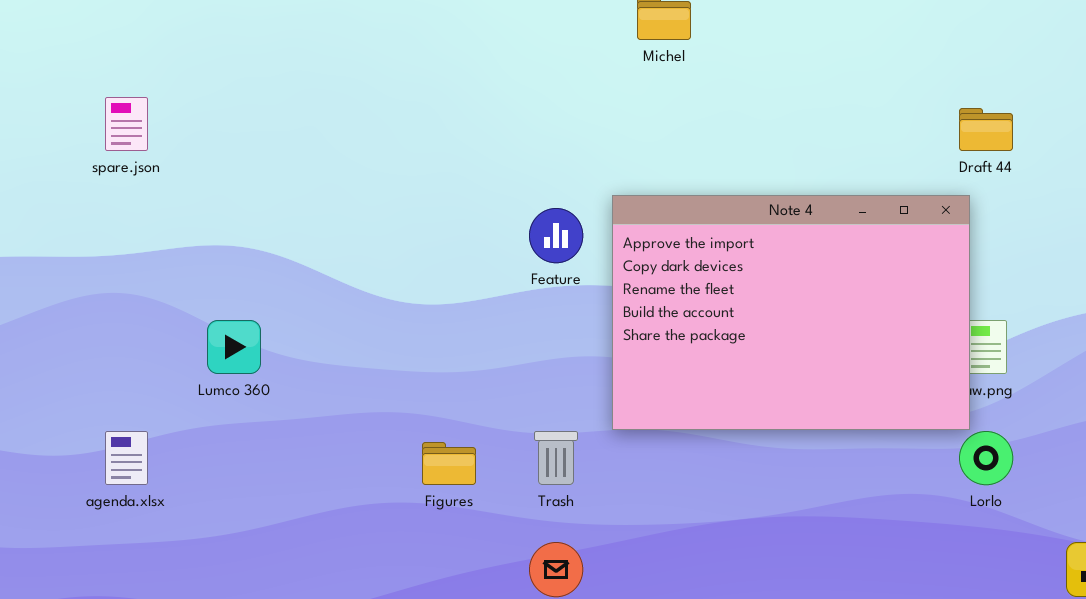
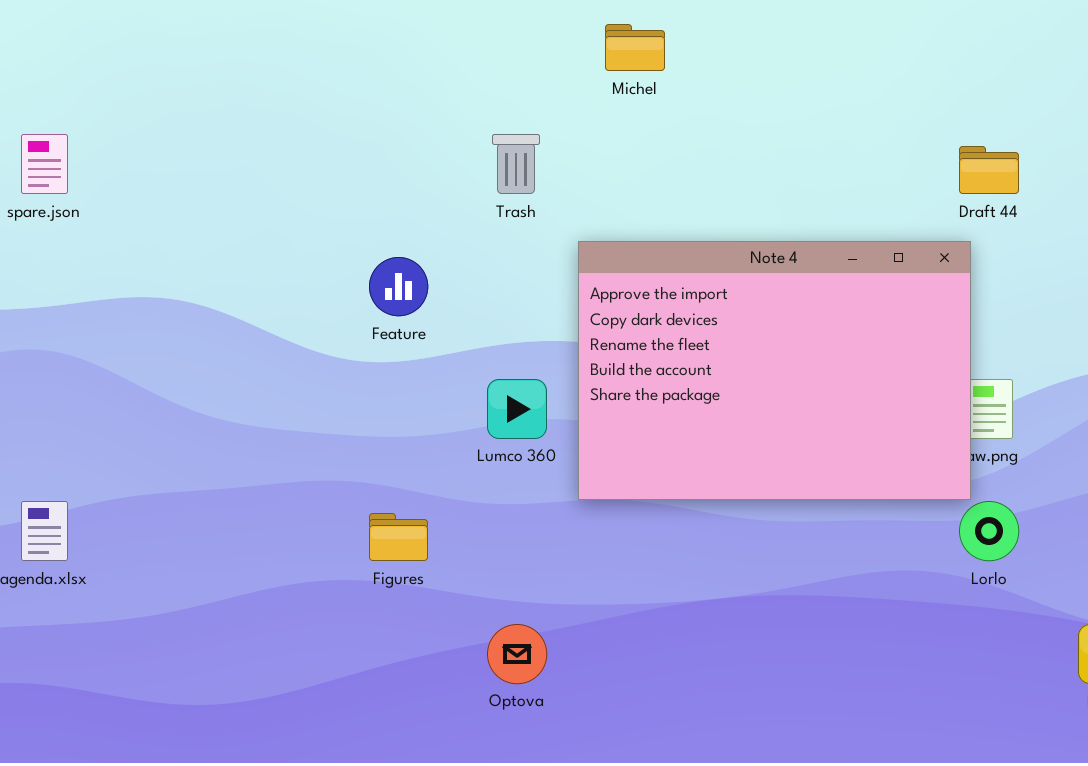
Feature: [529,208,583,263] -> [369,257,428,316], moved
Lumco 360: [207,320,261,374] -> [487,379,547,439], moved
Trash: [534,431,578,485] -> [492,134,540,194], moved

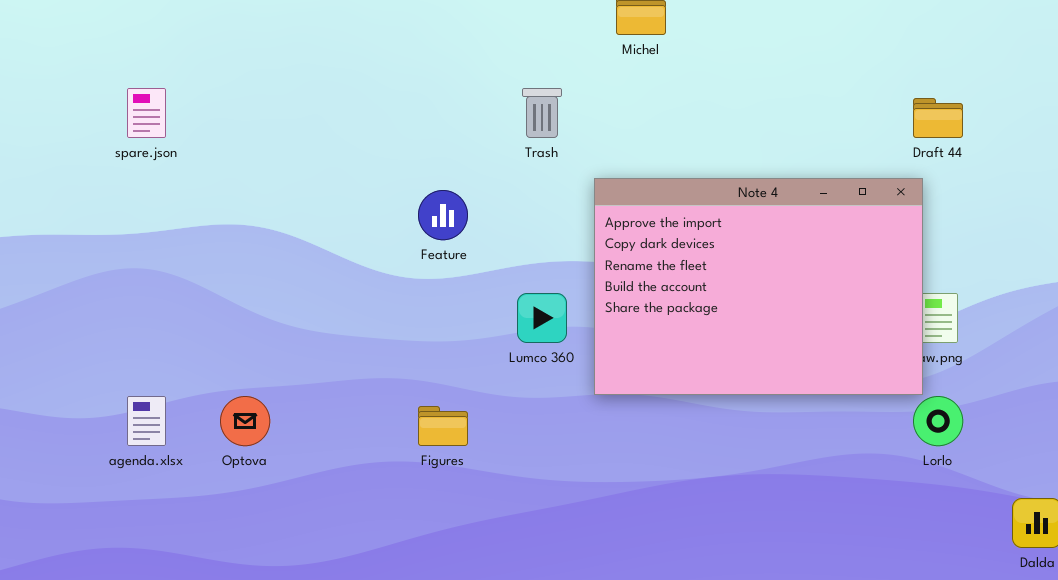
Optova: [487,624,547,684] -> [220,396,270,446], moved

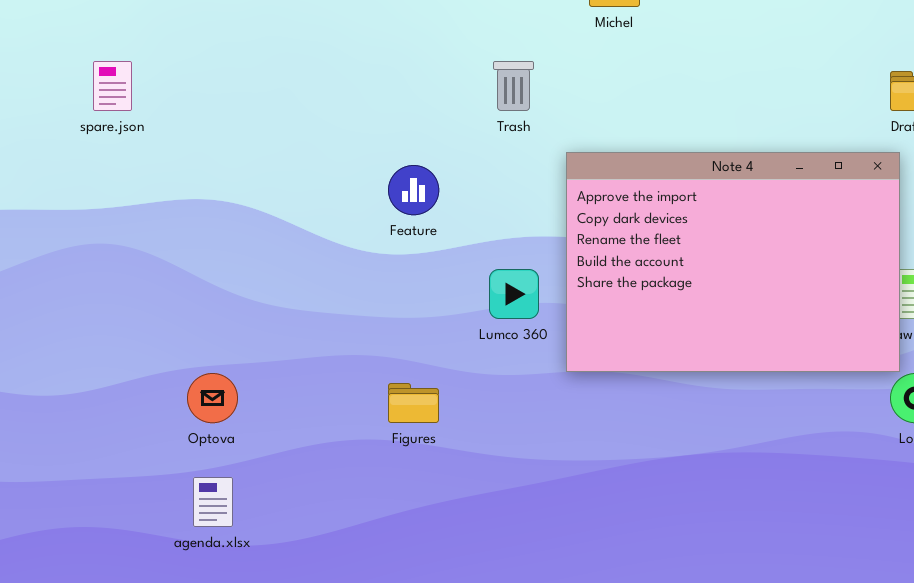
agenda.xlsx: [127,396,166,446] -> [193,477,233,527], moved

